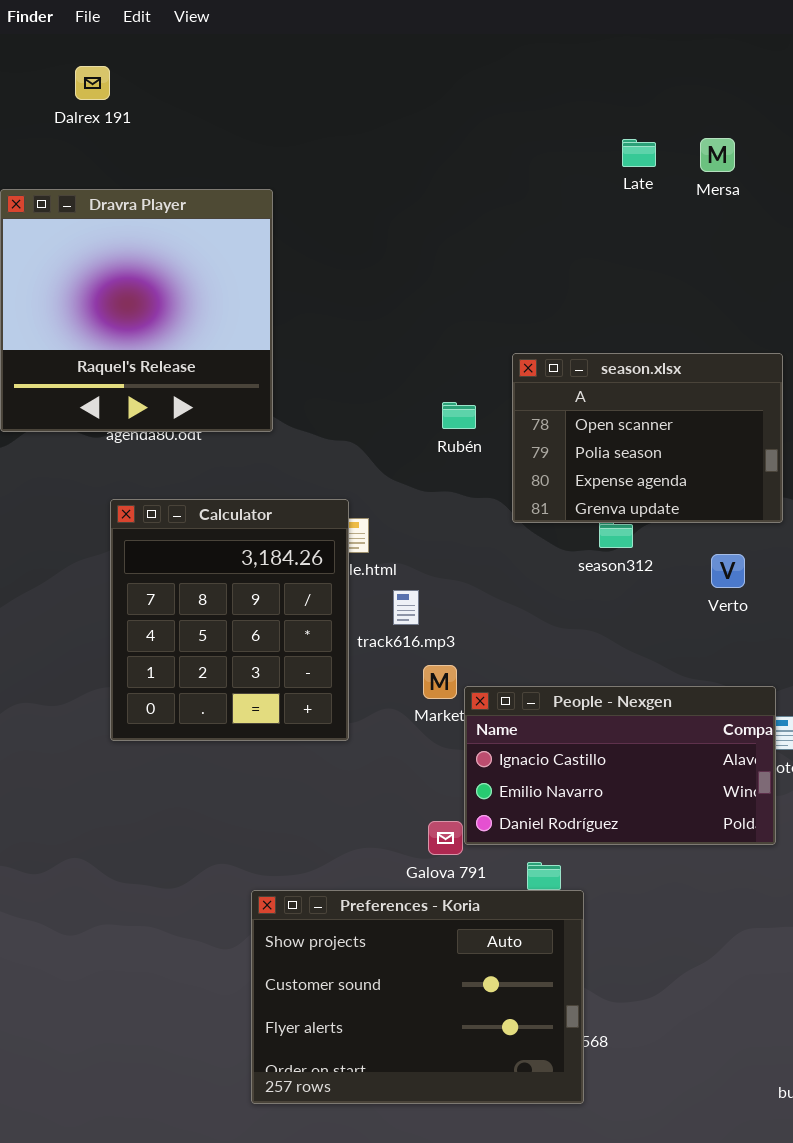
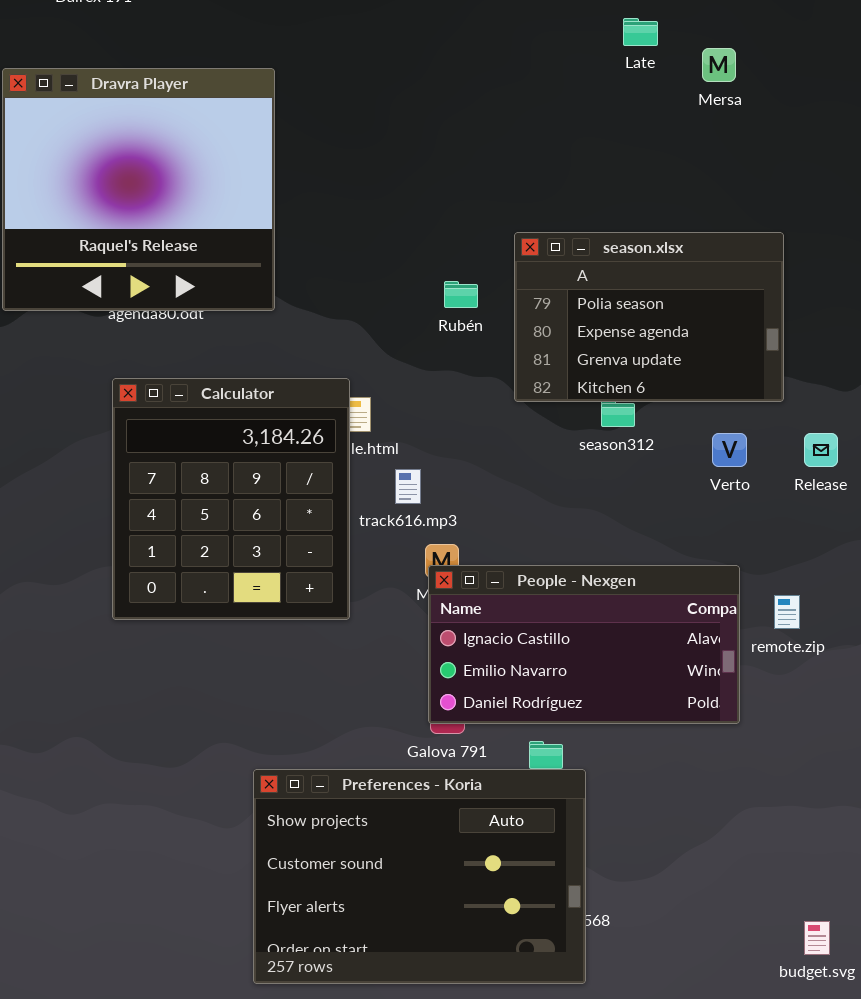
Mersa: [700,138,735,172] -> [702,48,736,82], moved
season.xlsx: [512,353,783,523] -> [514,232,784,402], scrolled down 1 row
People - Nexgen: [464,686,776,845] -> [428,565,740,724], moved

